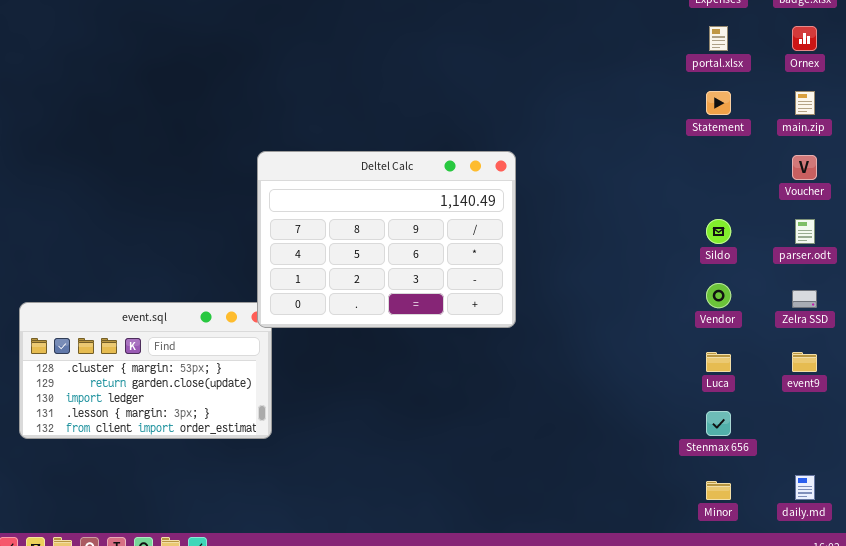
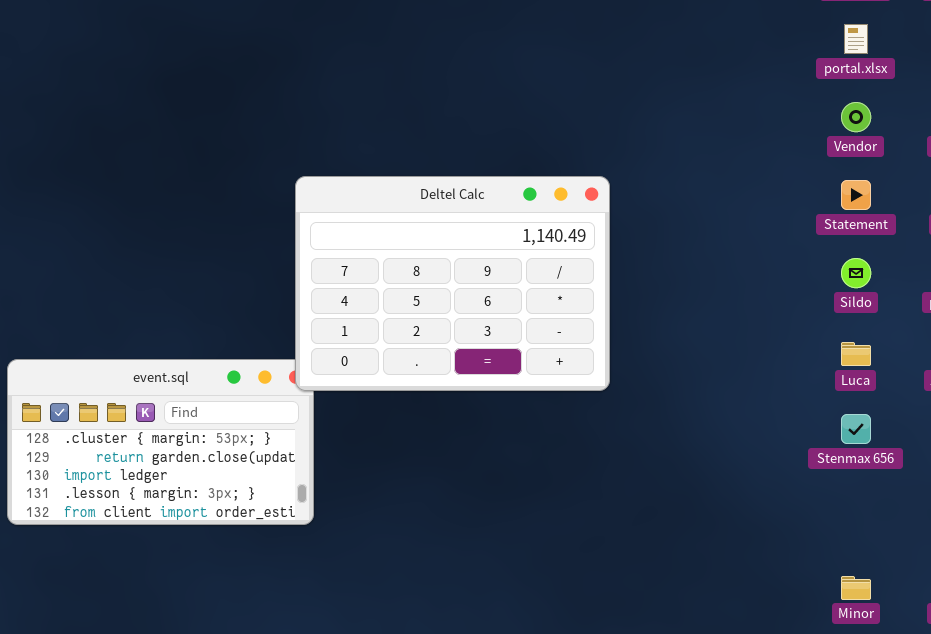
Statement: [706,91,731,115] -> [841,180,871,210], moved
Vendor: [706,283,731,308] -> [841,102,871,132], moved
Luca: [706,352,731,372] -> [841,342,871,366], moved
Stenmax 656: [706,411,731,436] -> [841,414,871,444], moved

